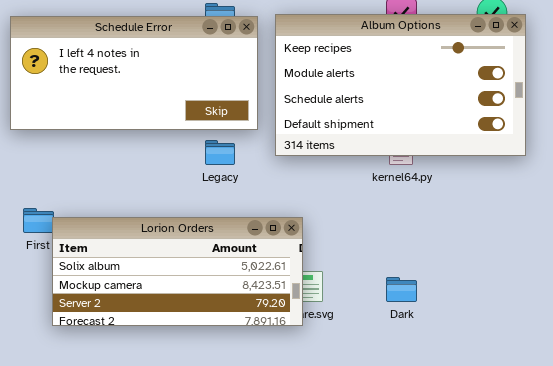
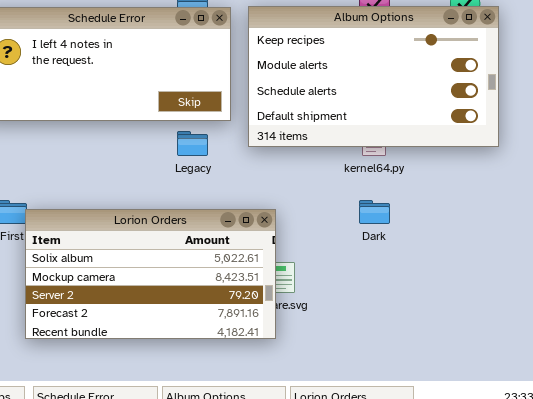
Lorion Orders: [52,217,303,326] -> [25,209,276,339], resized
Dark: [386,277,417,302] -> [359,200,390,224], moved

